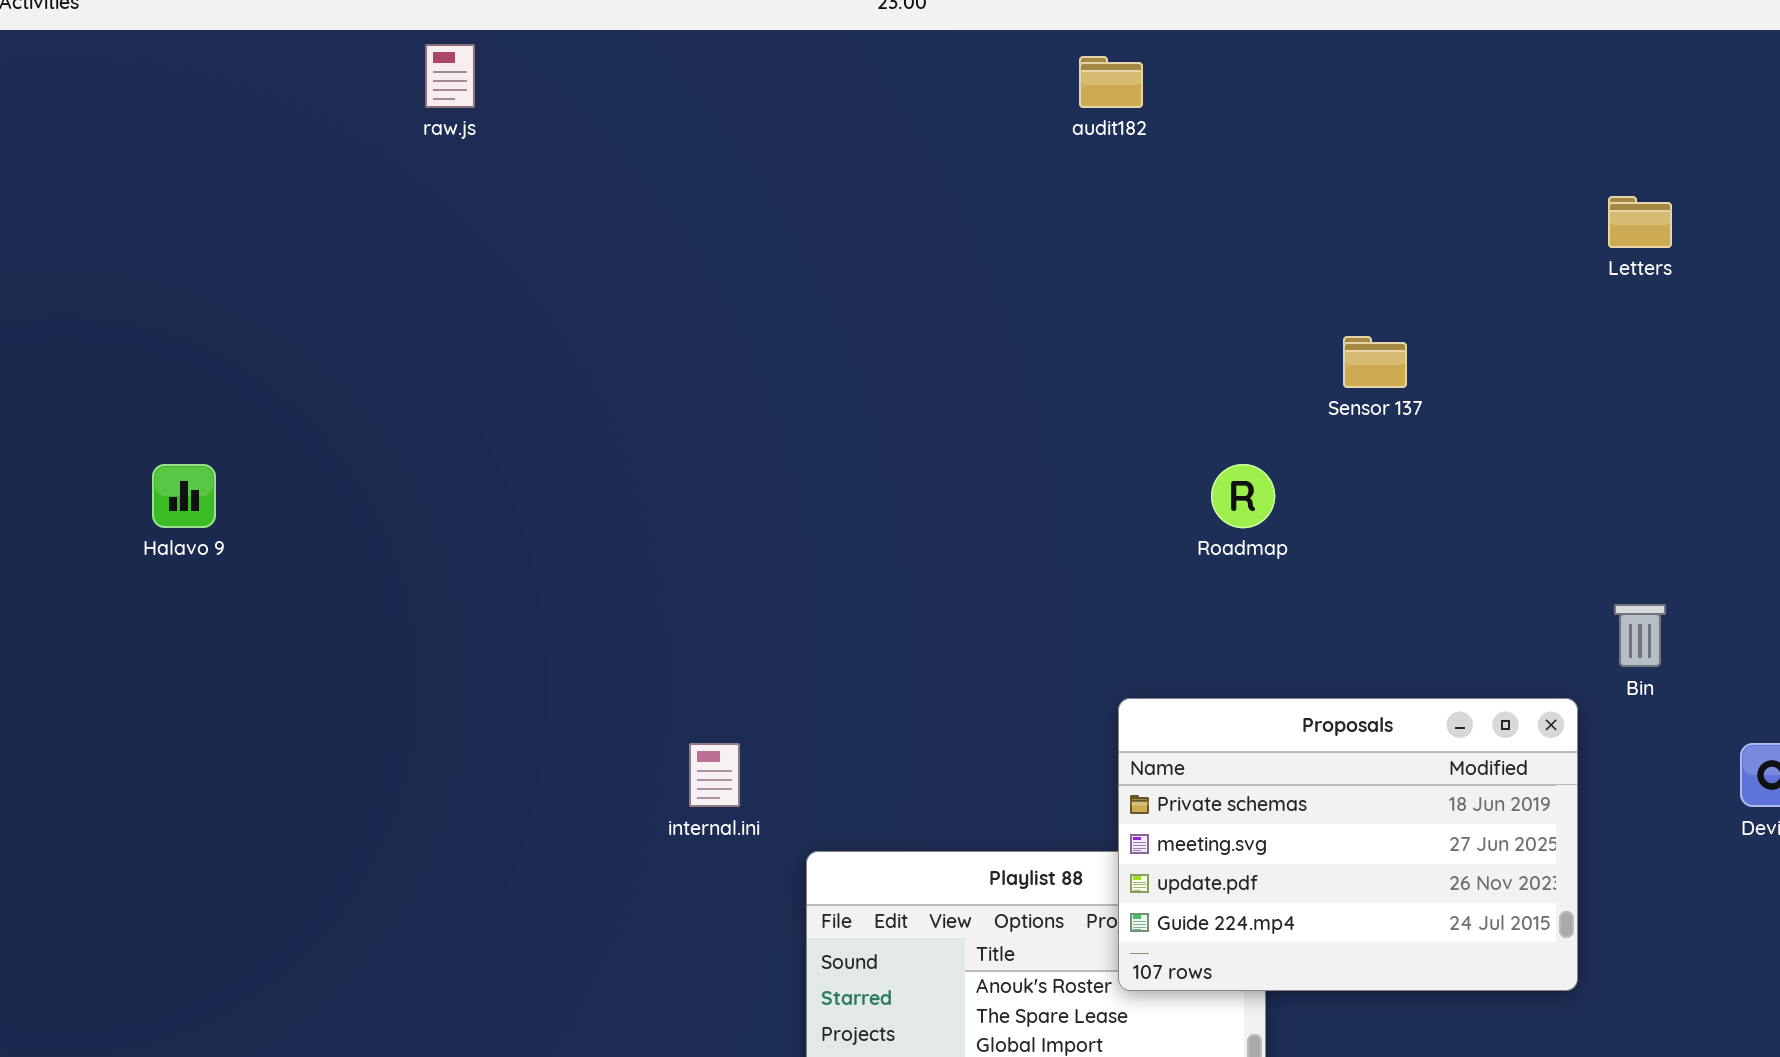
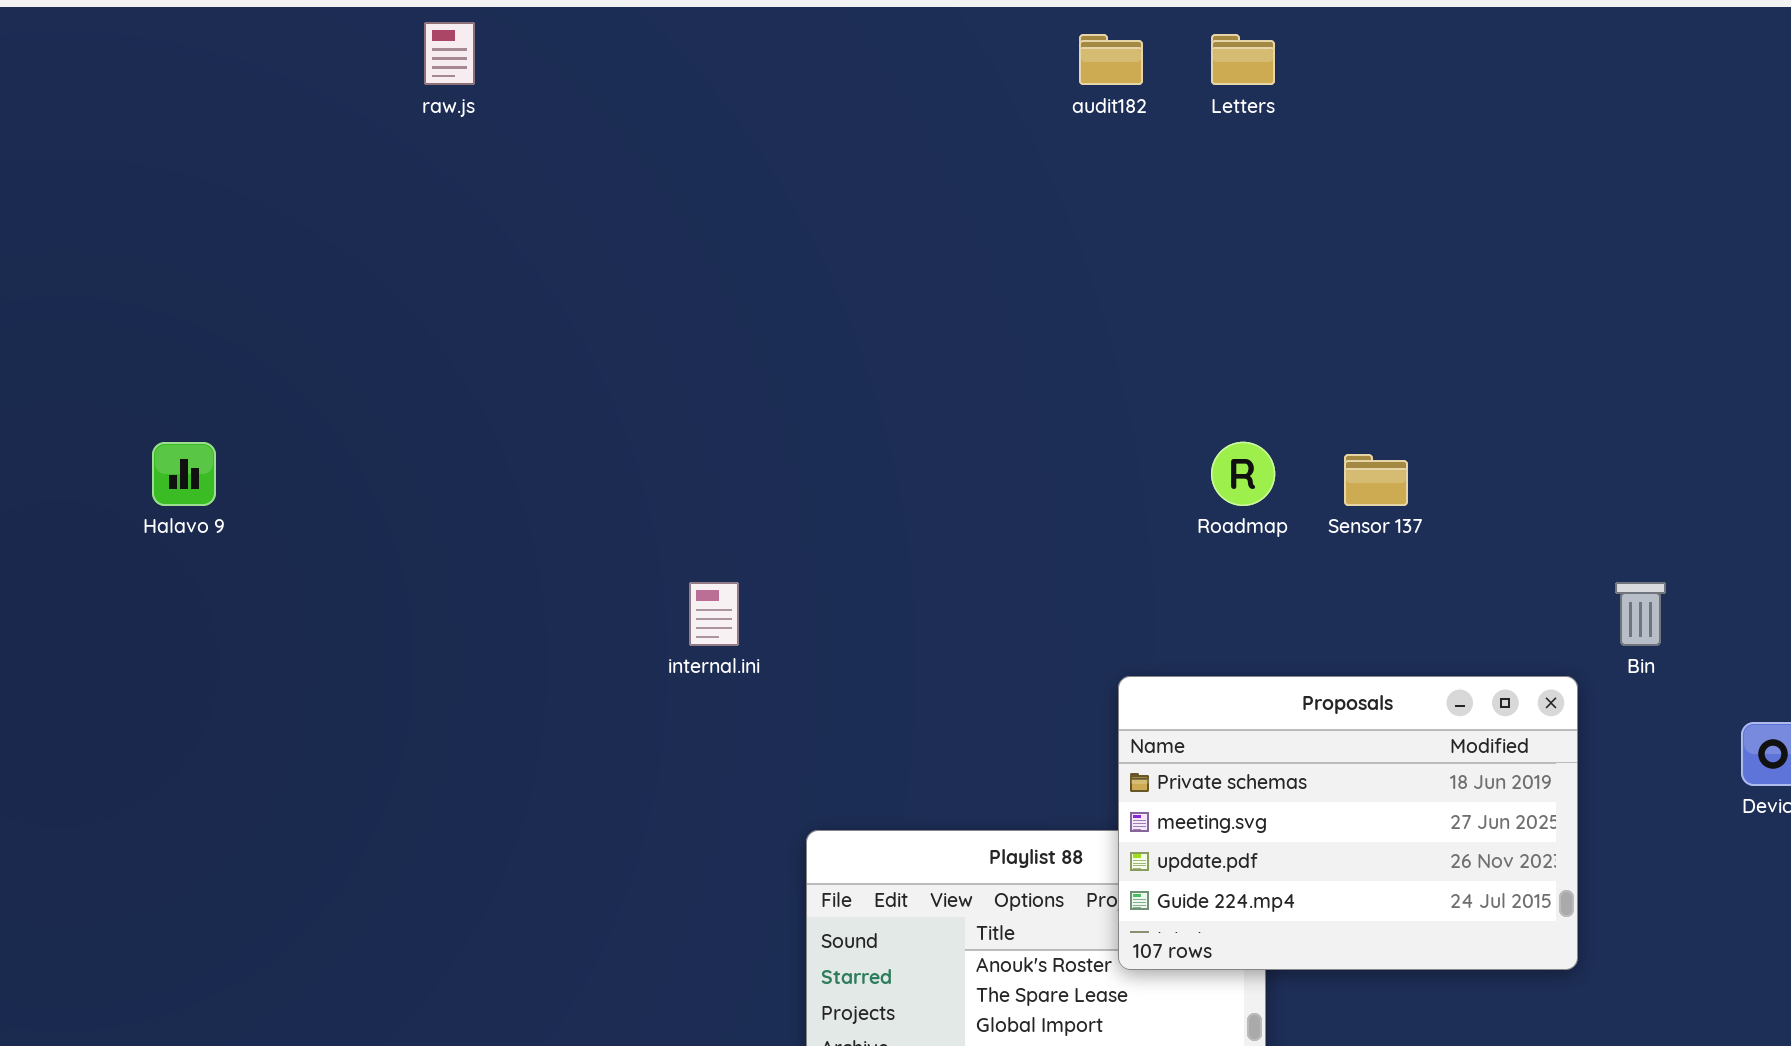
Letters: [1608,196,1672,248] -> [1211,34,1275,85], moved
Sensor 137: [1343,336,1407,388] -> [1344,454,1408,506], moved
internal.ini: [689,743,740,807] -> [689,582,739,646], moved

